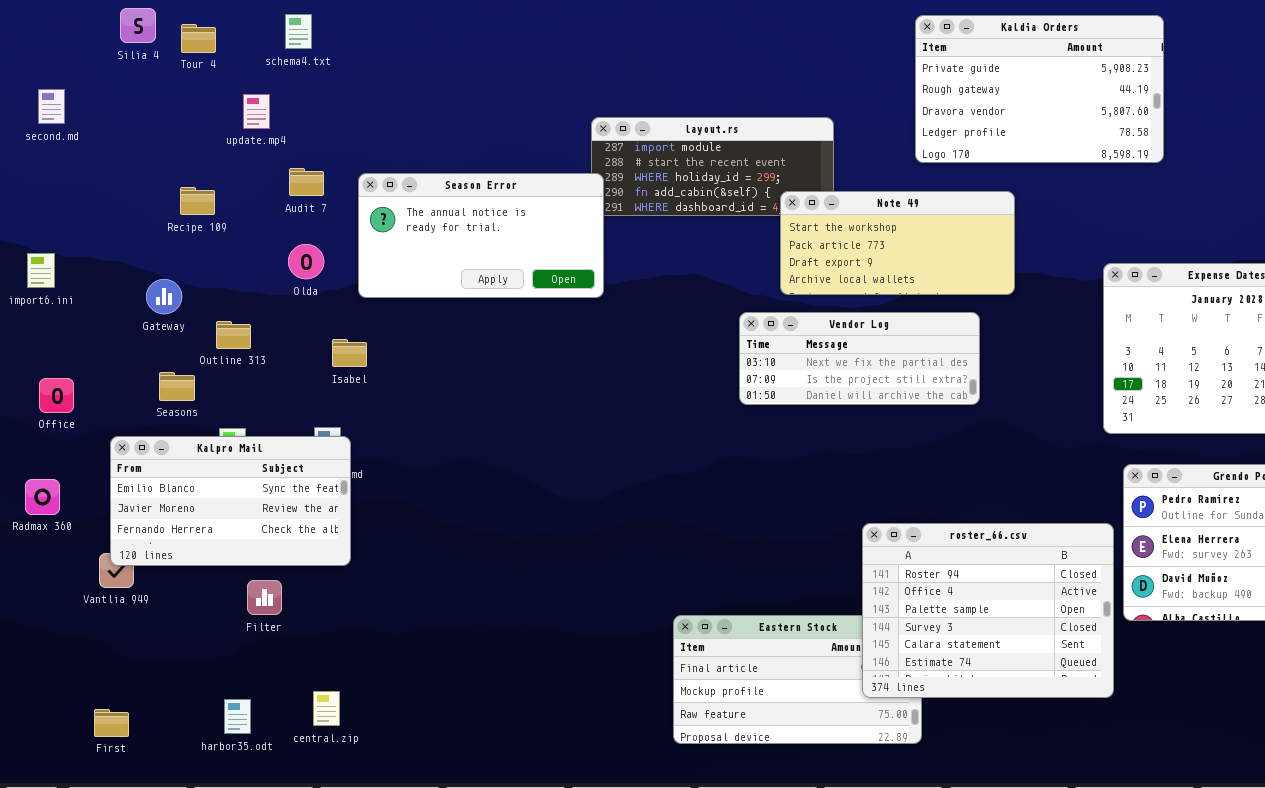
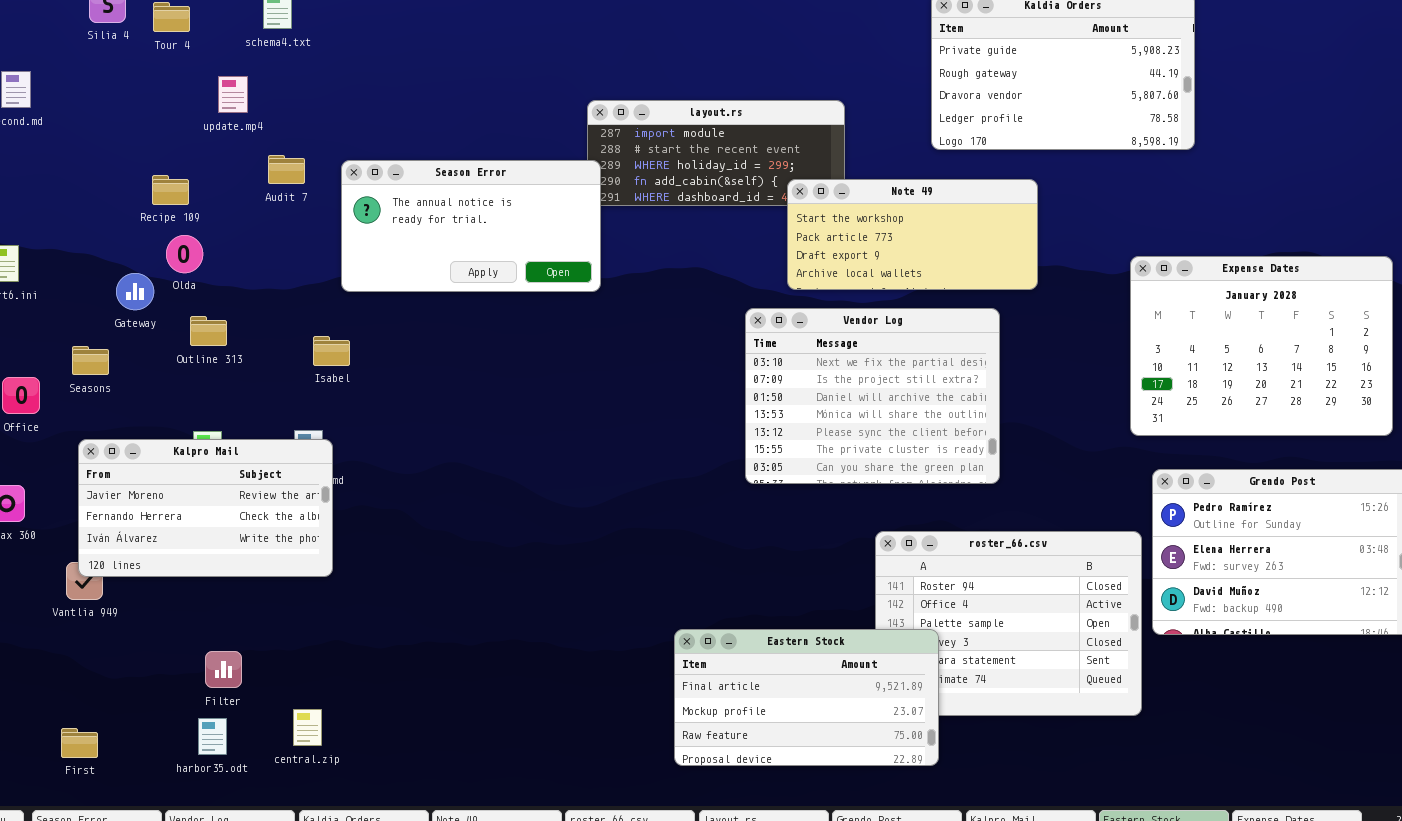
Olda: [288,244,324,279] -> [166,235,203,273], moved
Vendor Log: [739,312,980,405] -> [745,308,1000,484], resized
Seasons: [159,372,195,401] -> [72,346,109,375], moved
Kalpro Mail: [110,436,351,566] -> [78,439,333,577], scrolled down 1 row
Filter: [247,580,282,615] -> [205,651,242,688], moved
Eastern Stock: [673,615,922,744] -> [674,629,939,766], raised

